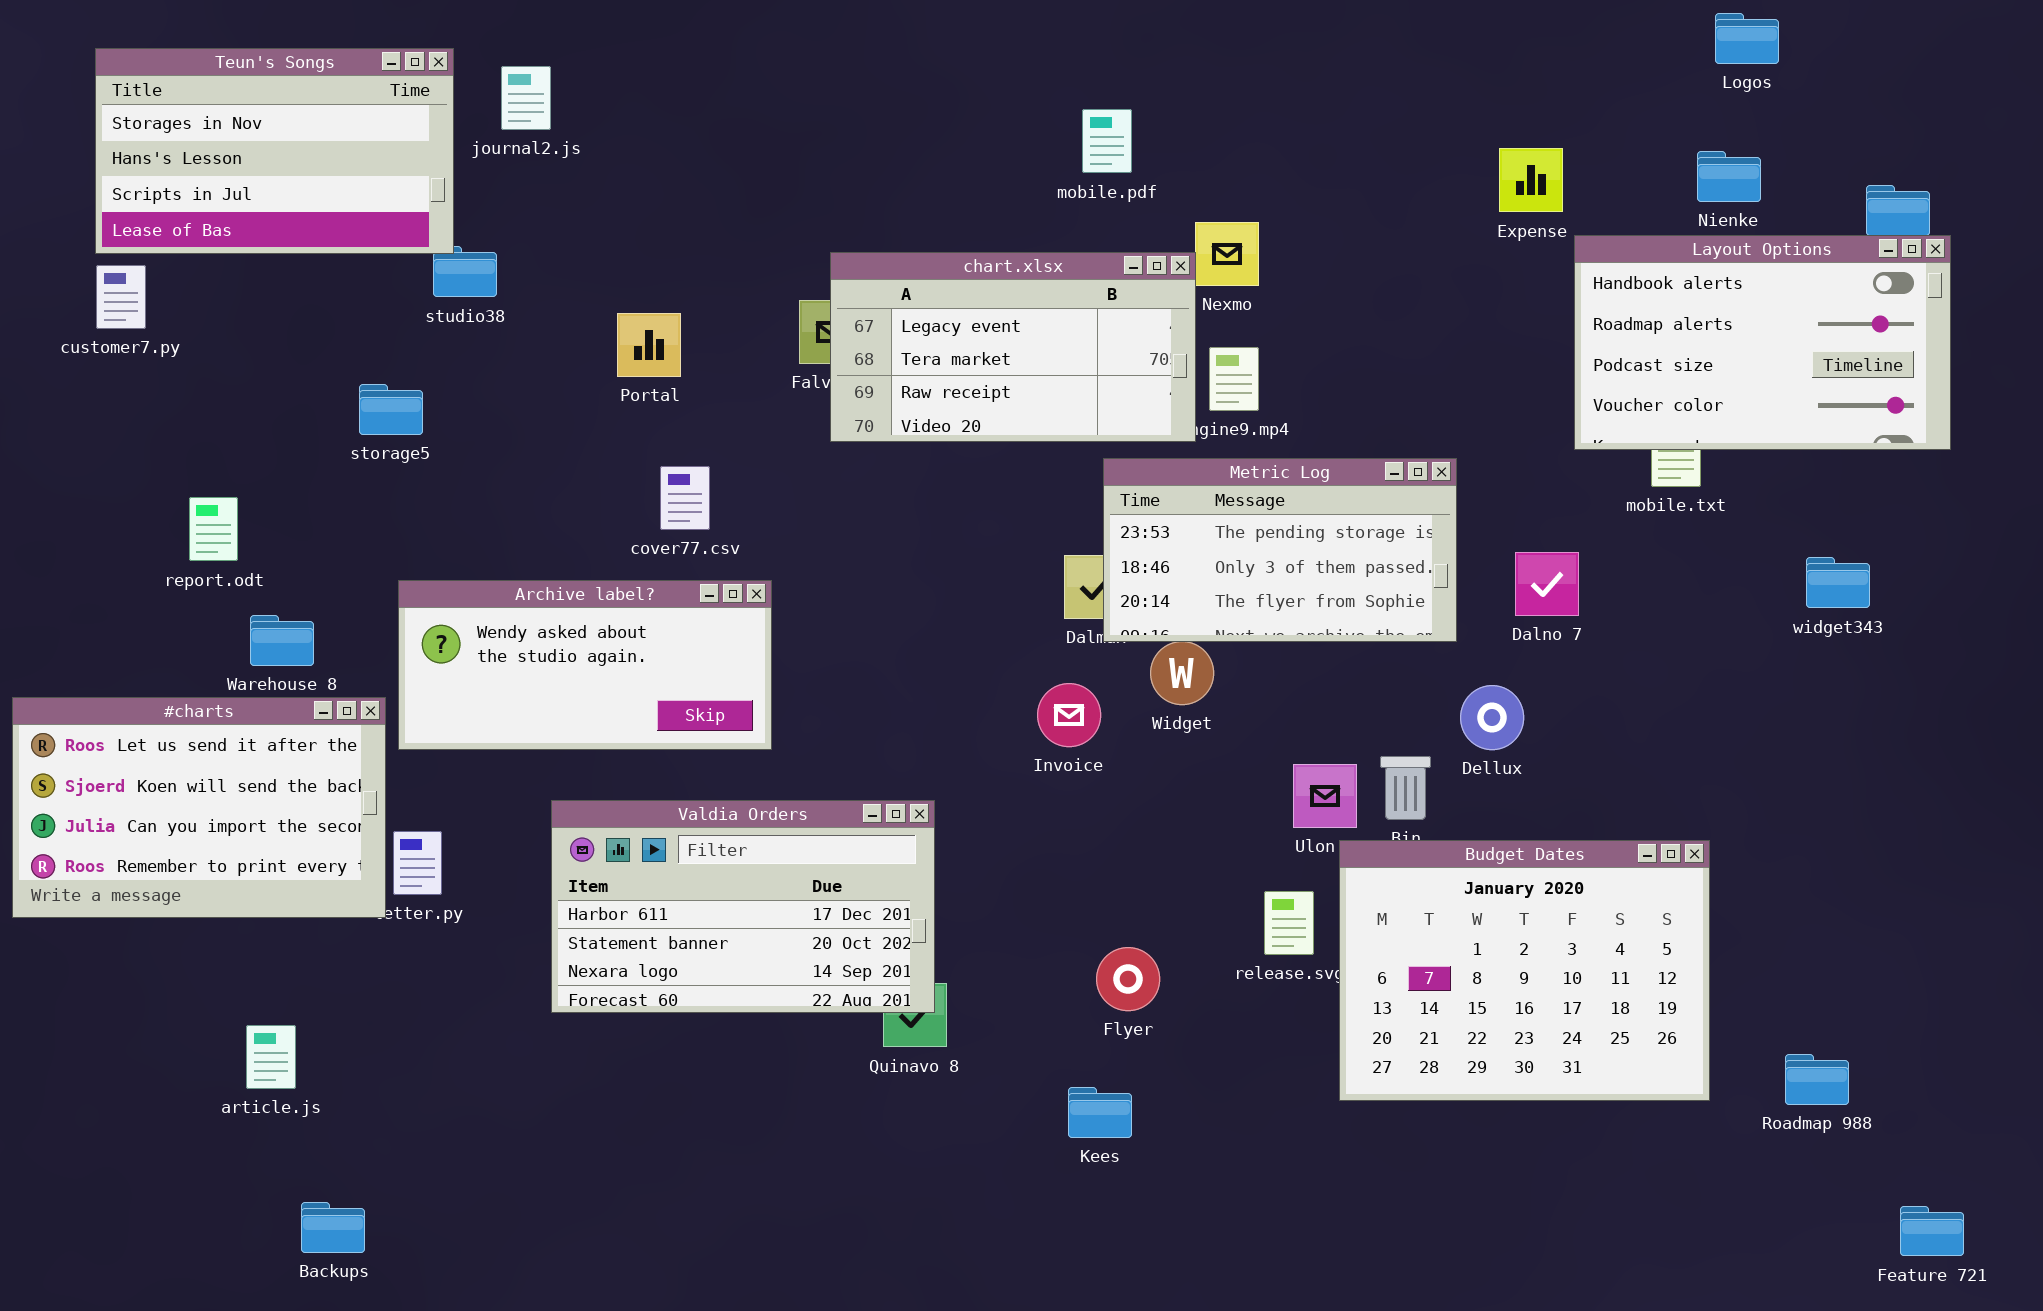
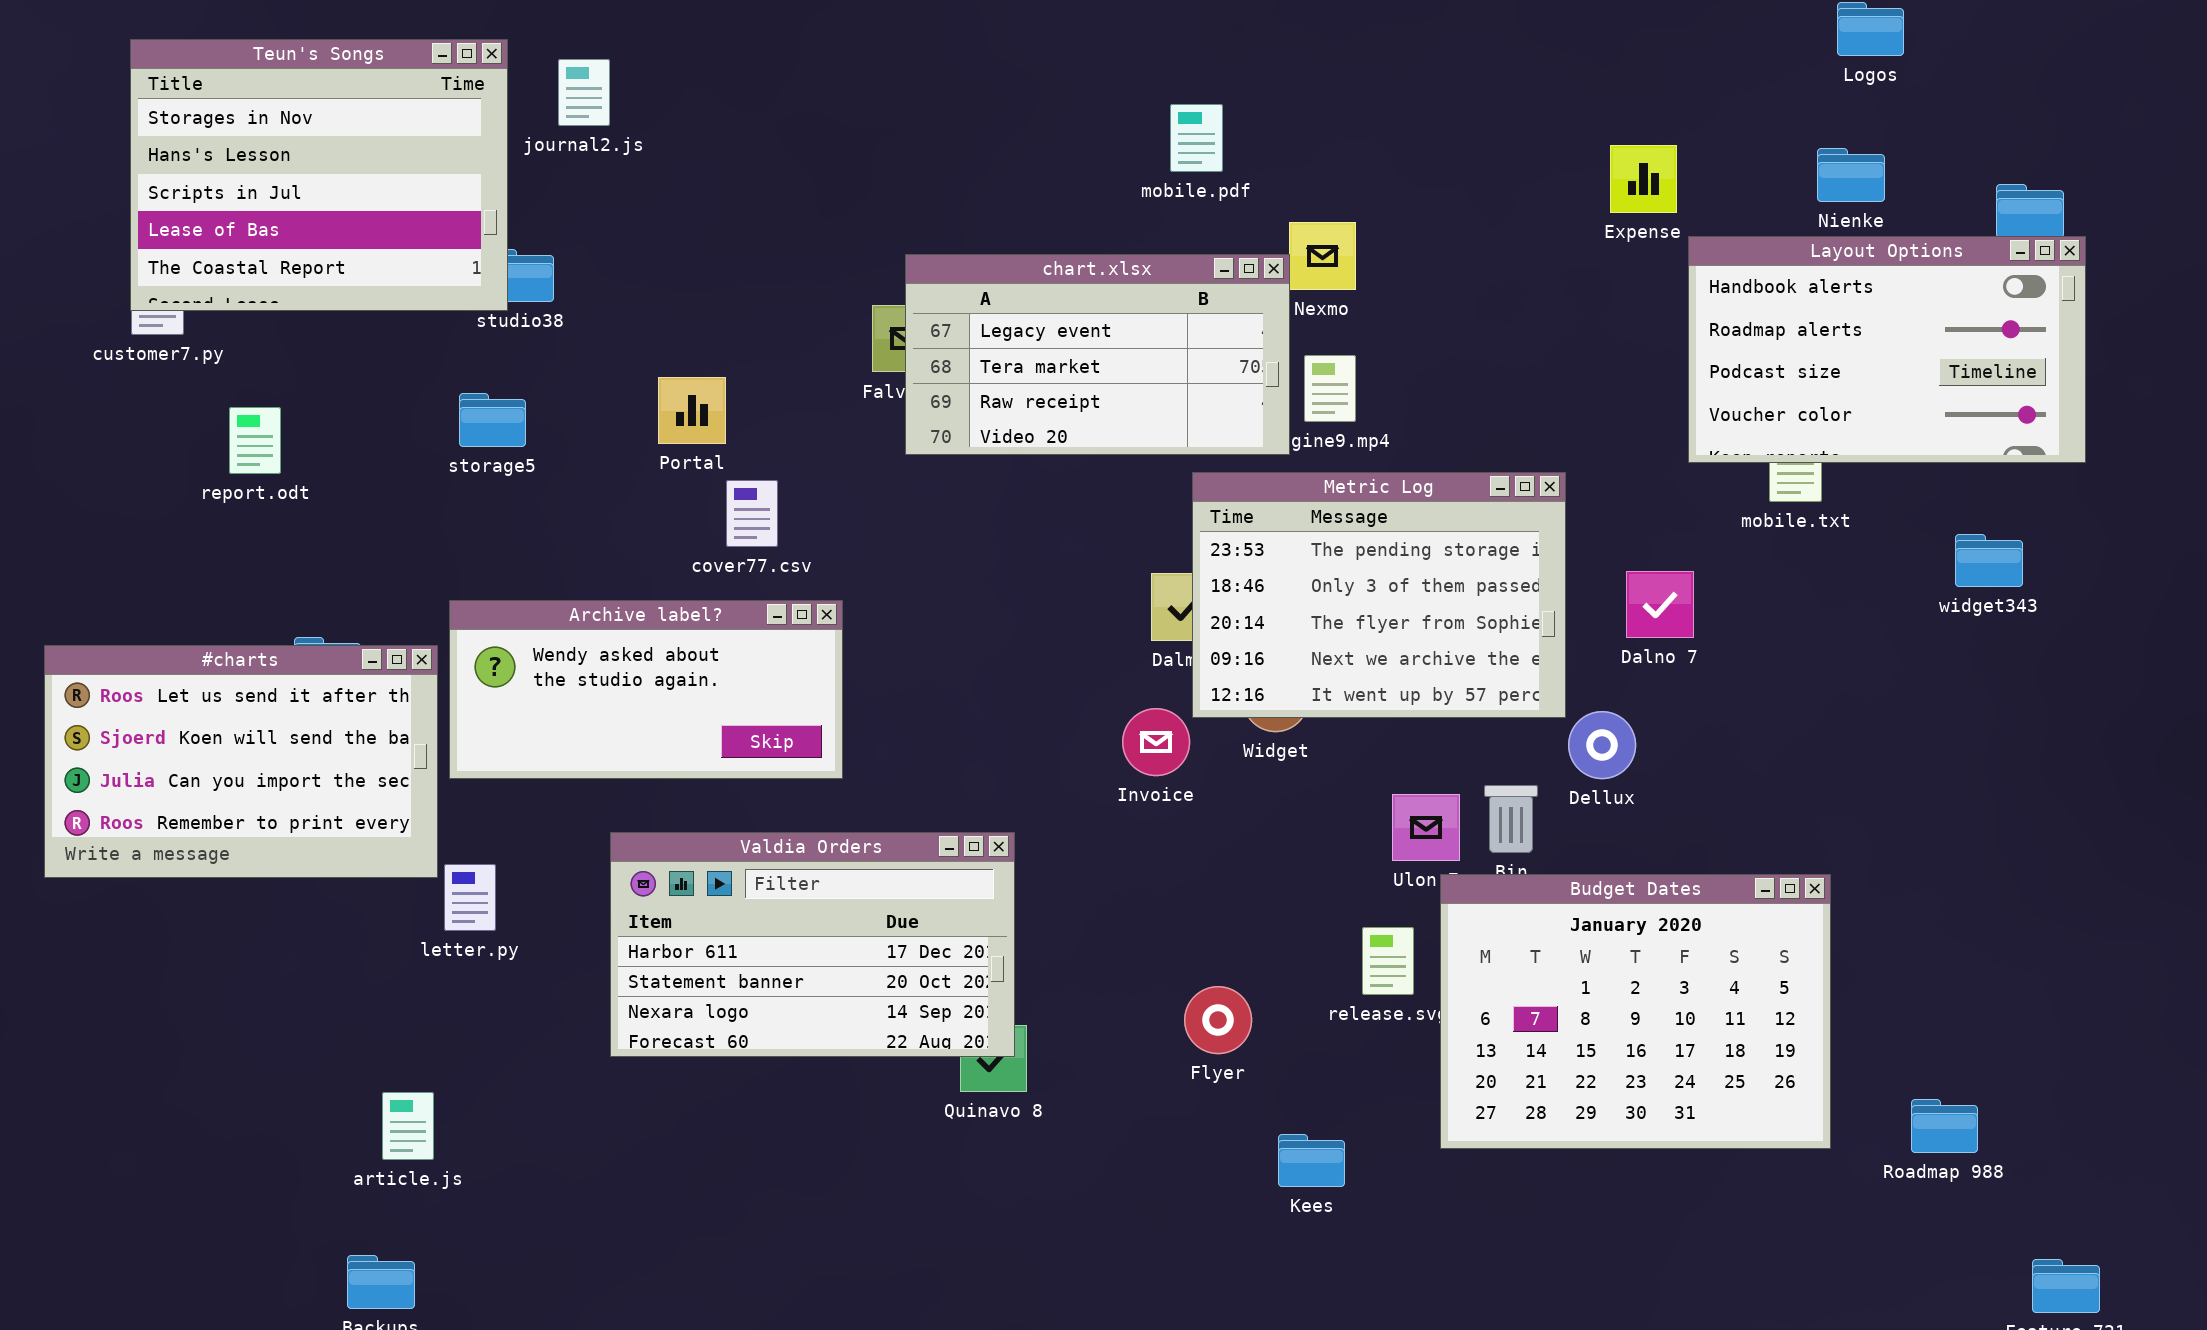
Teun's Songs: [95,48,454,254] -> [130,39,508,311], resized
Portal: [617,313,681,377] -> [658,377,726,444], moved
storage5: [359,384,423,435] -> [459,393,526,447], moved
Metric Log: [1103,458,1457,642] -> [1192,472,1566,718], resized
report.odt: [189,497,238,561] -> [229,407,281,474], moved
widget343: [1806,557,1870,608] -> [1955,534,2023,587], moved
#charts: [12,697,386,918] -> [44,645,438,878], moved
article.js: [246,1025,296,1089] -> [382,1092,434,1160], moved
Kees: [1068,1087,1132,1138] -> [1278,1134,1345,1187], moved

